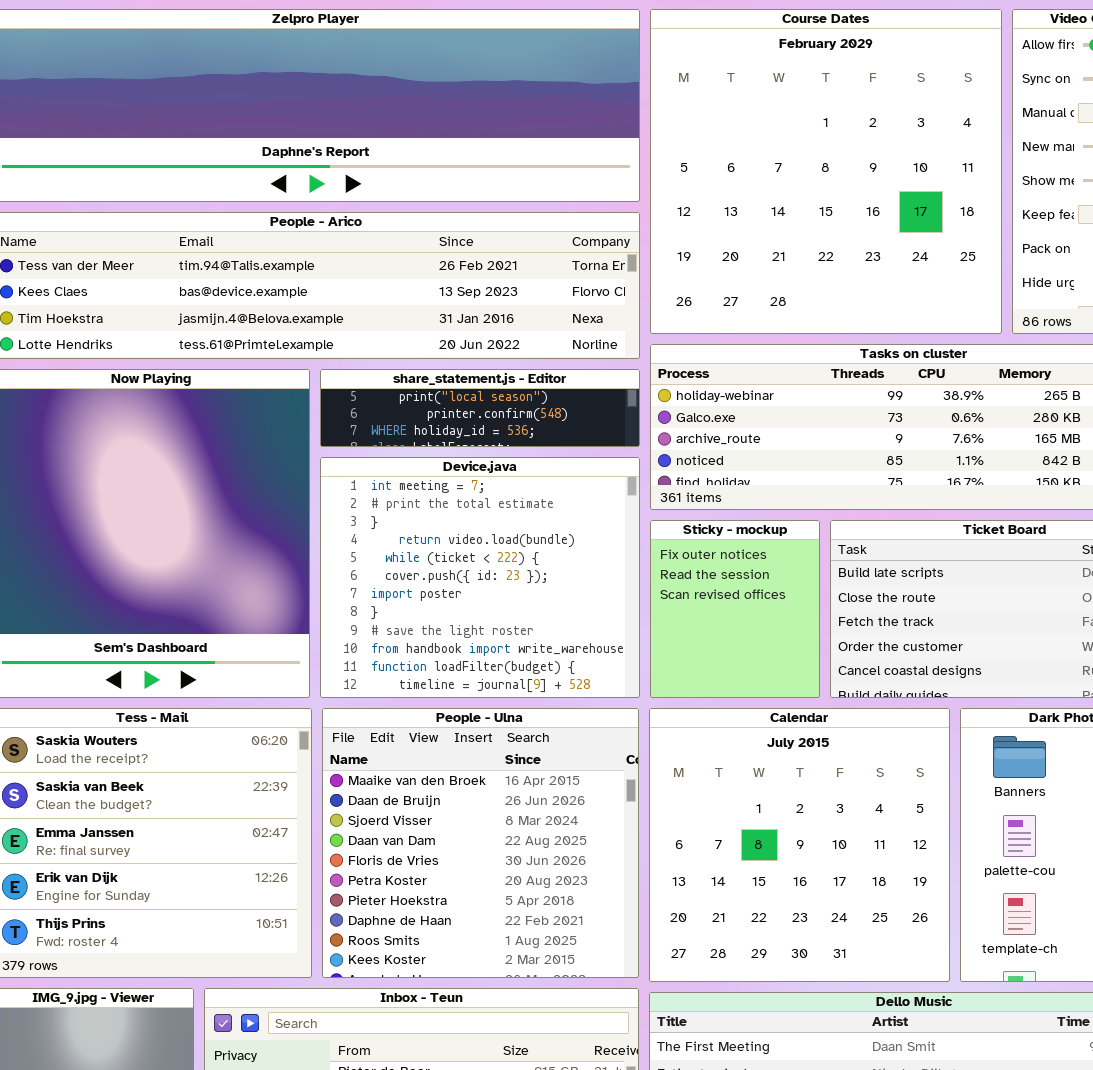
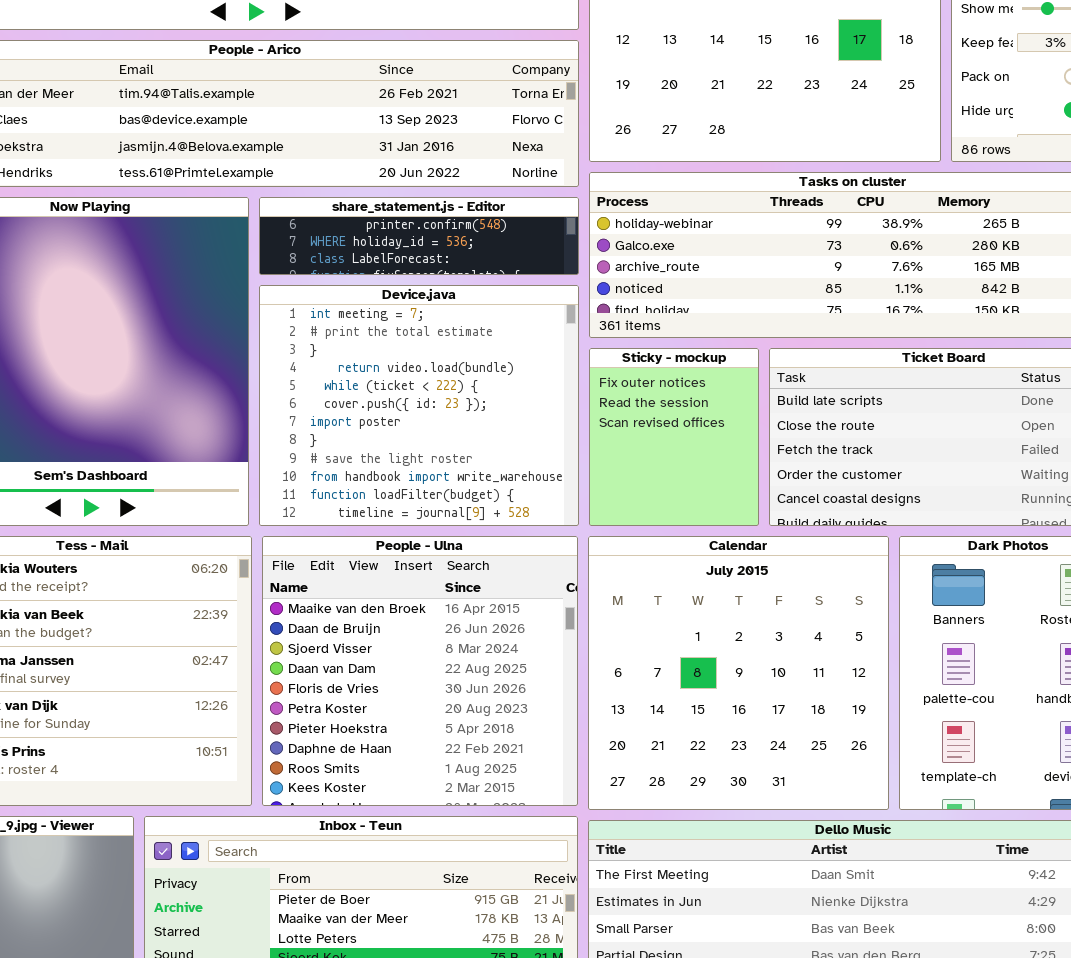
share_statement.js - Editor: [320,369,640,447] -> [259,197,579,275], scrolled down 1 row

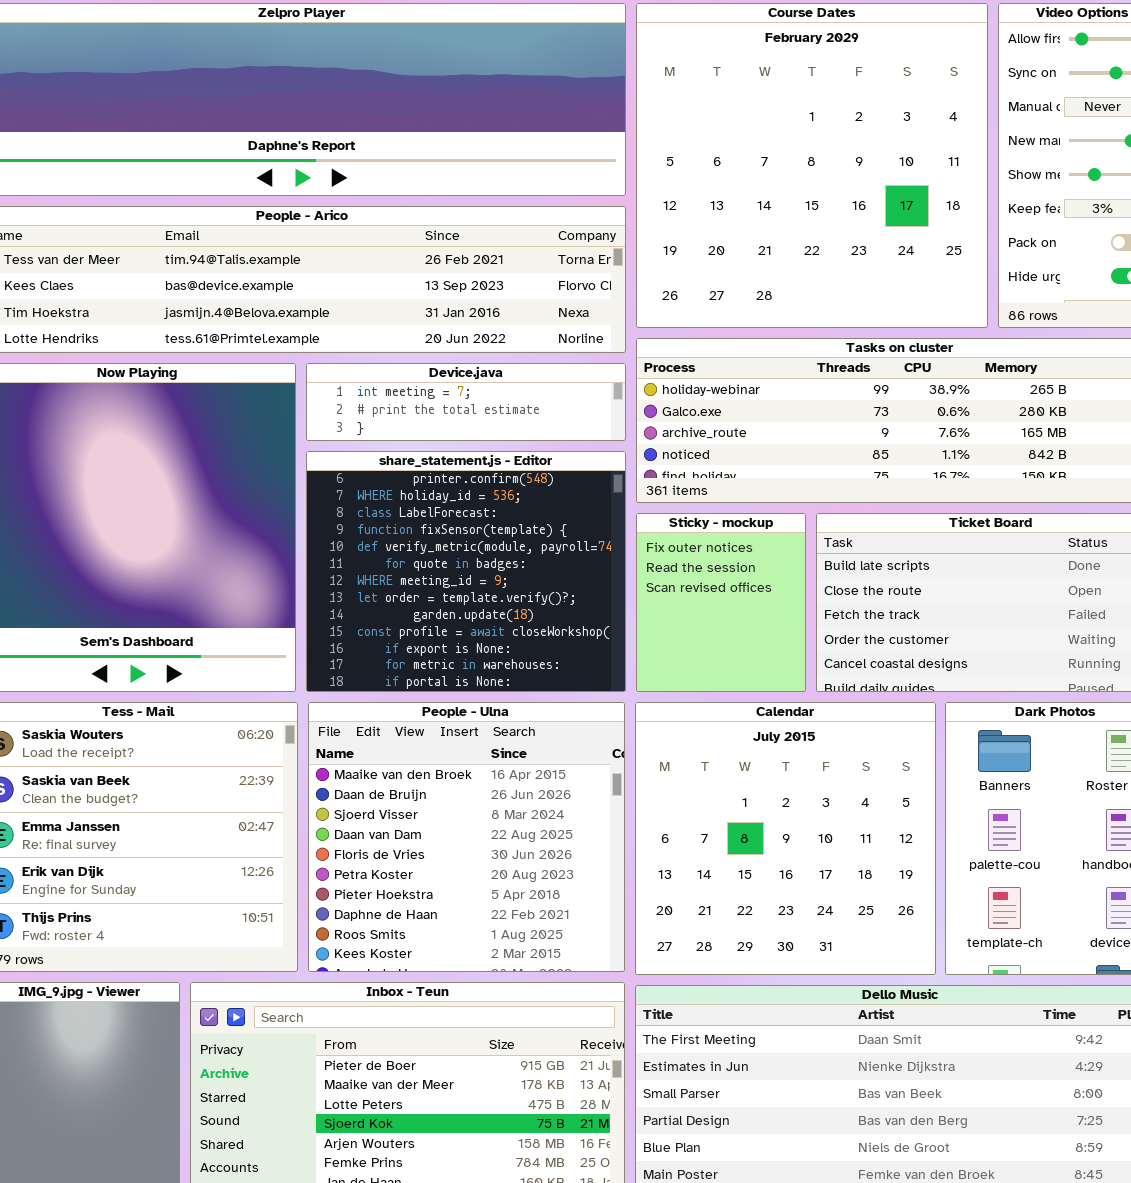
share_statement.js - Editor: [259,197,579,275] -> [306,451,626,692], moved, resized
Device.java: [259,285,579,526] -> [306,363,626,441], moved, resized

